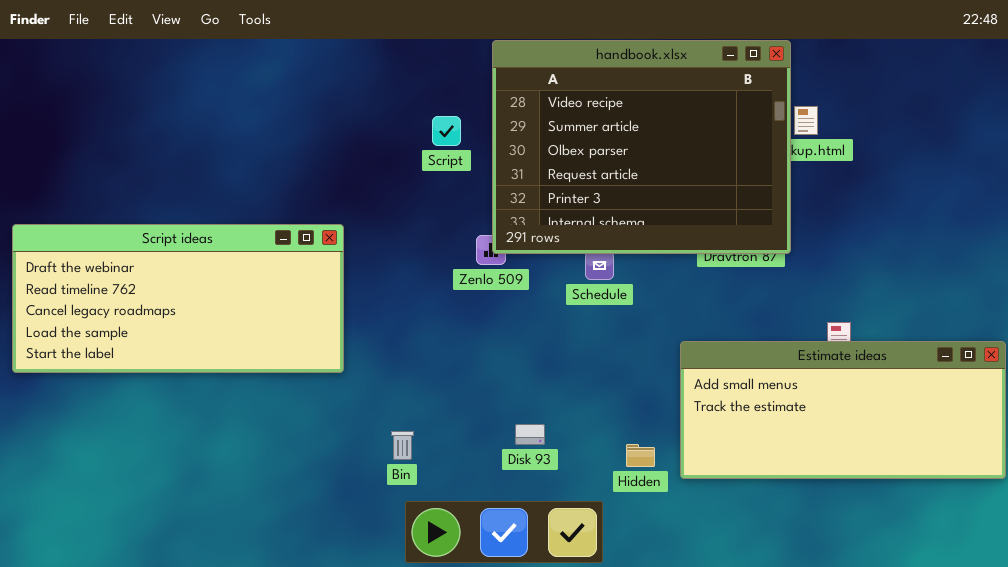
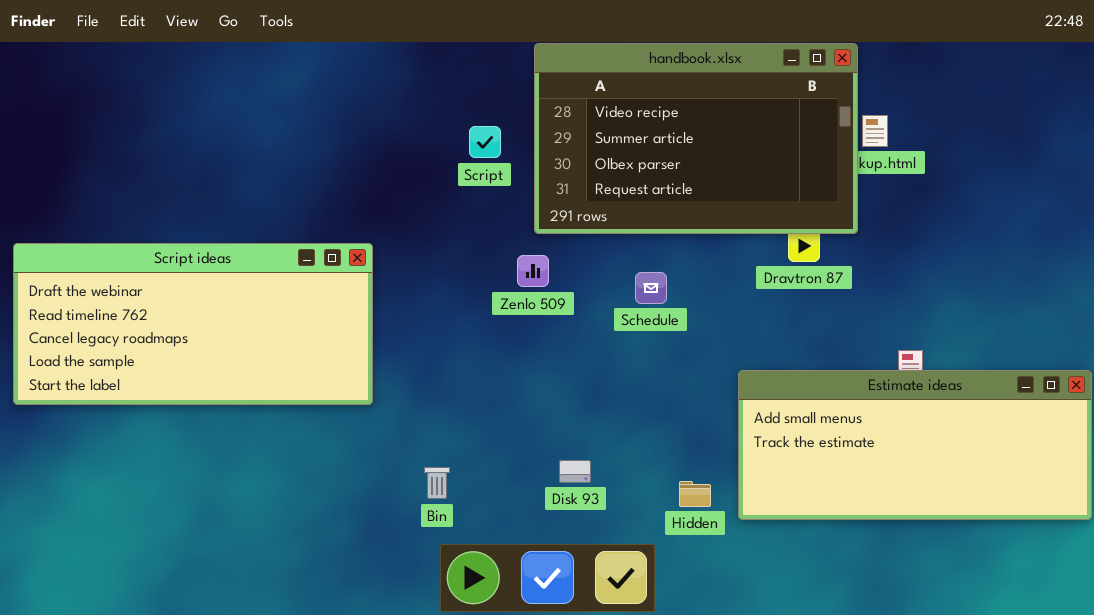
handbook.xlsx: [492,40,791,254] -> [534,43,858,234], resized

